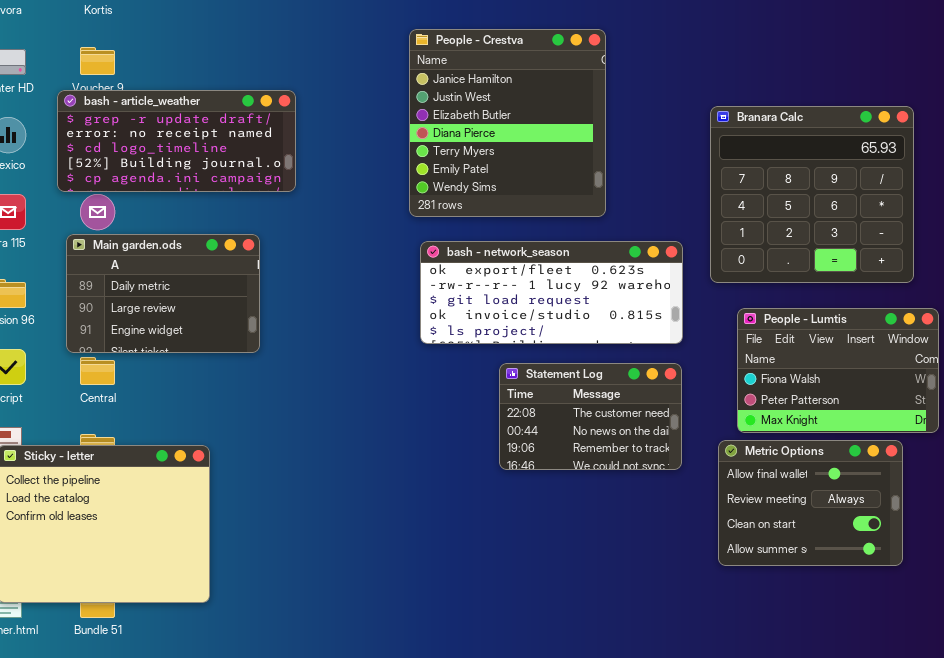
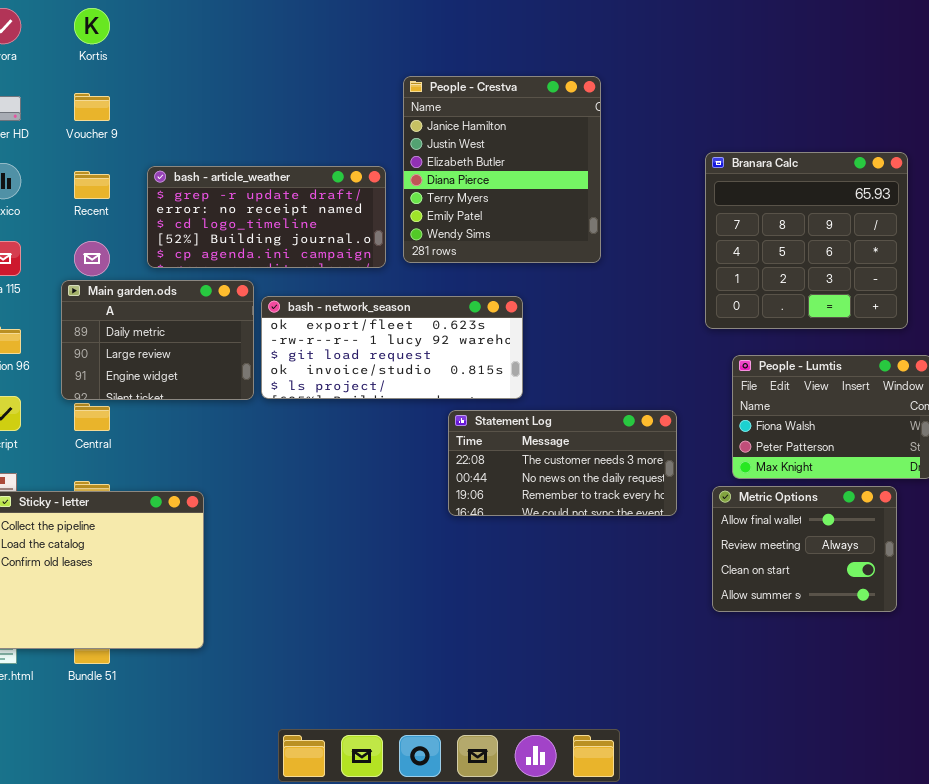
bash - article_weather: [57,90,296,192] -> [147,166,386,268], moved
bash - network_season: [420,241,683,344] -> [261,296,523,399], moved
Statement Log: [499,363,682,470] -> [448,410,677,516], resized

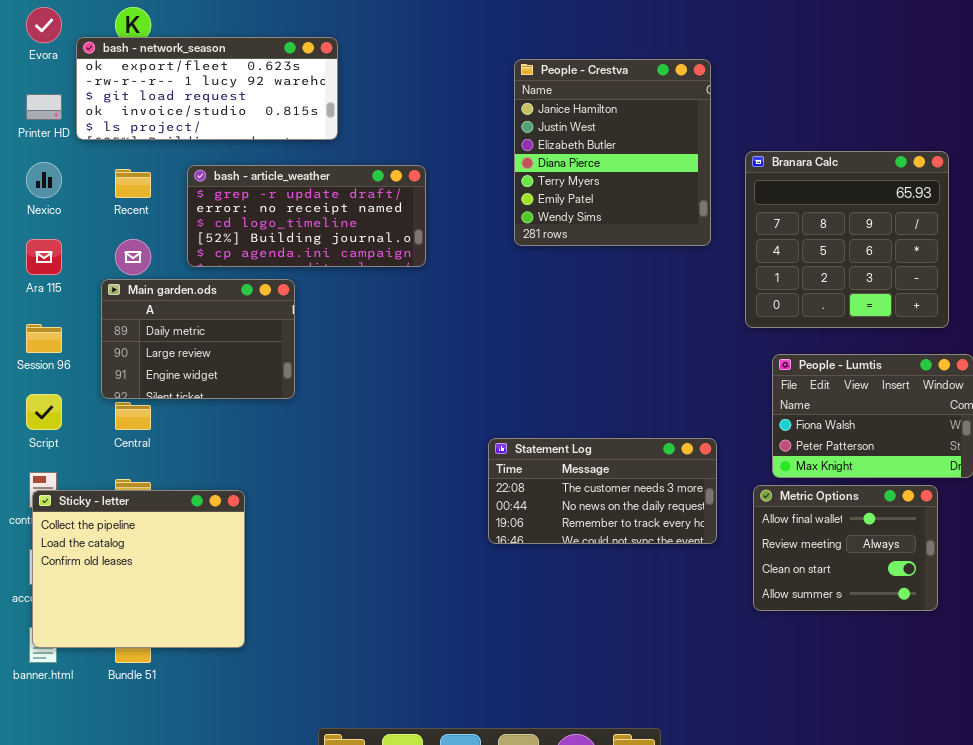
People - Crestva: [403,76,601,263] -> [514,59,711,246], moved
bash - network_season: [261,296,523,399] -> [76,37,338,140], moved
Statement Log: [448,410,677,516] -> [488,438,717,544], moved

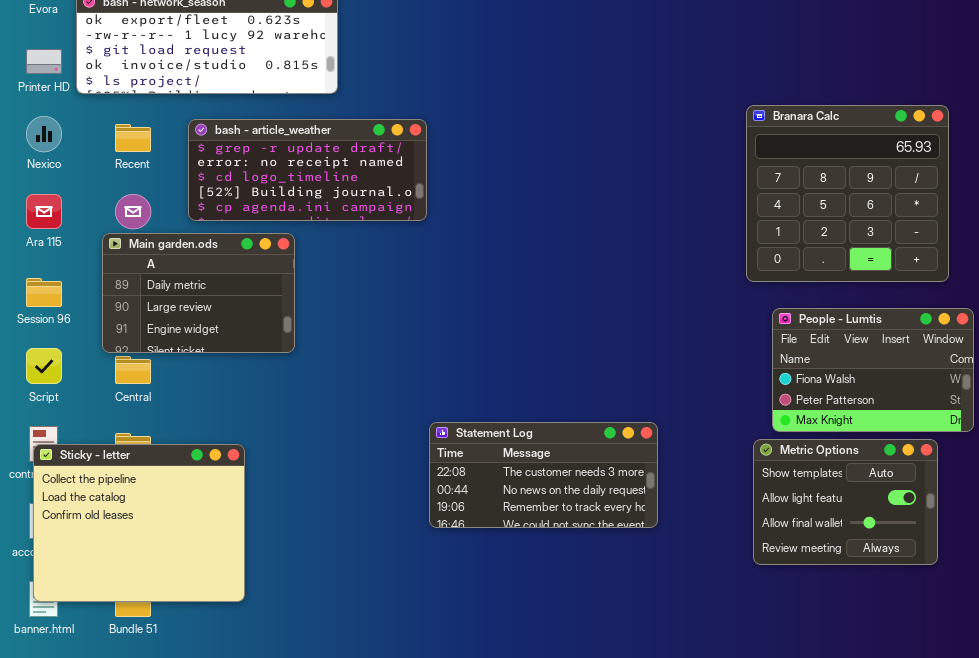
People - Crestva: [514,59,711,246] -> none, closed
Statement Log: [488,438,717,544] -> [429,422,658,528], moved
Metric Options: [753,485,938,611] -> [753,439,938,565], scrolled up 2 rows

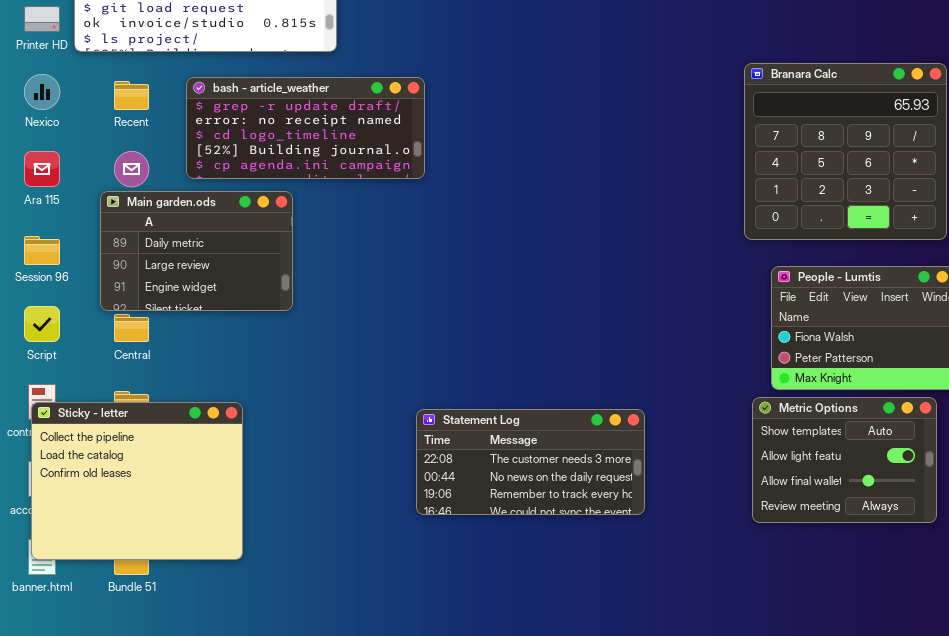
Statement Log: [429,422,658,528] -> [416,409,645,515], moved

